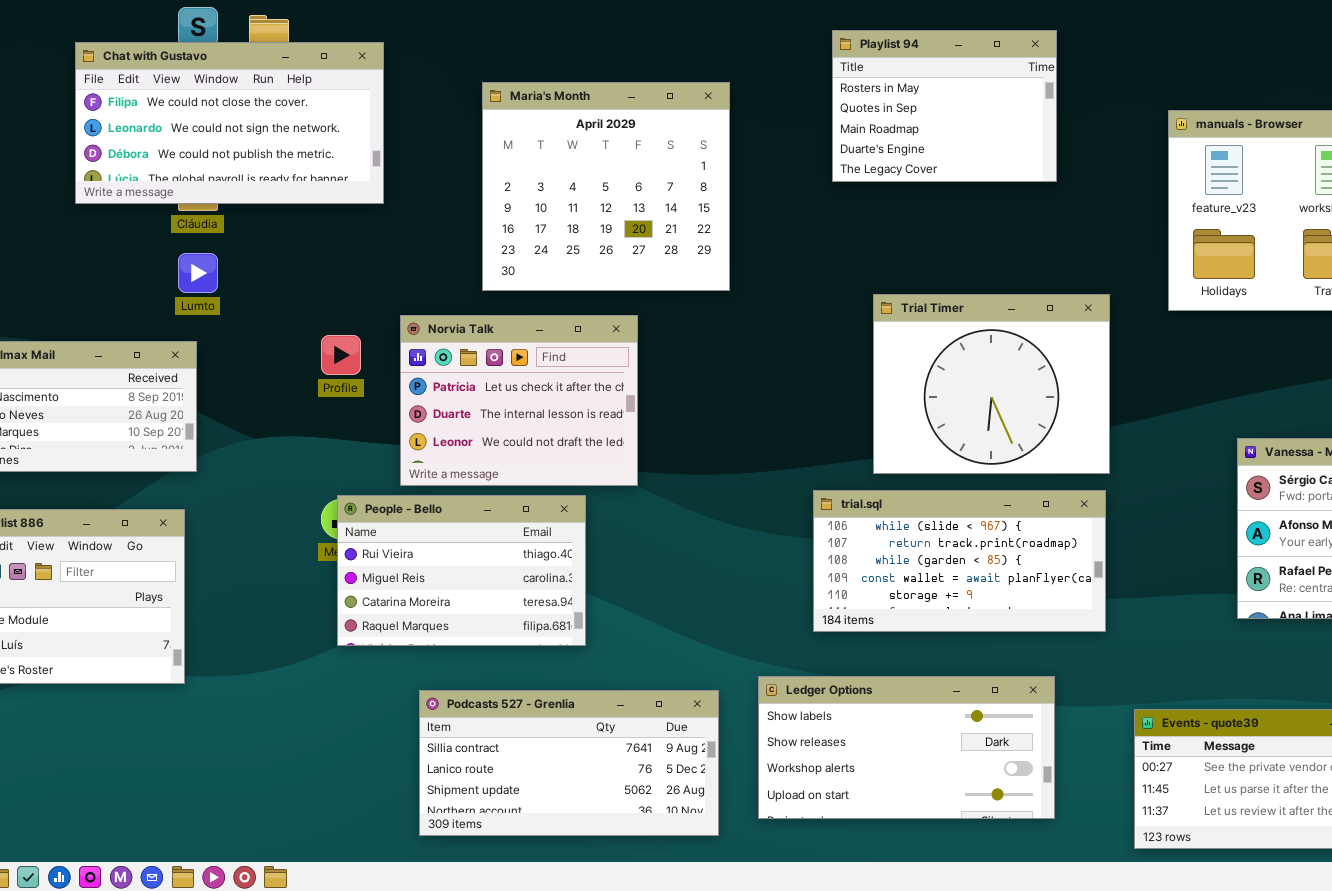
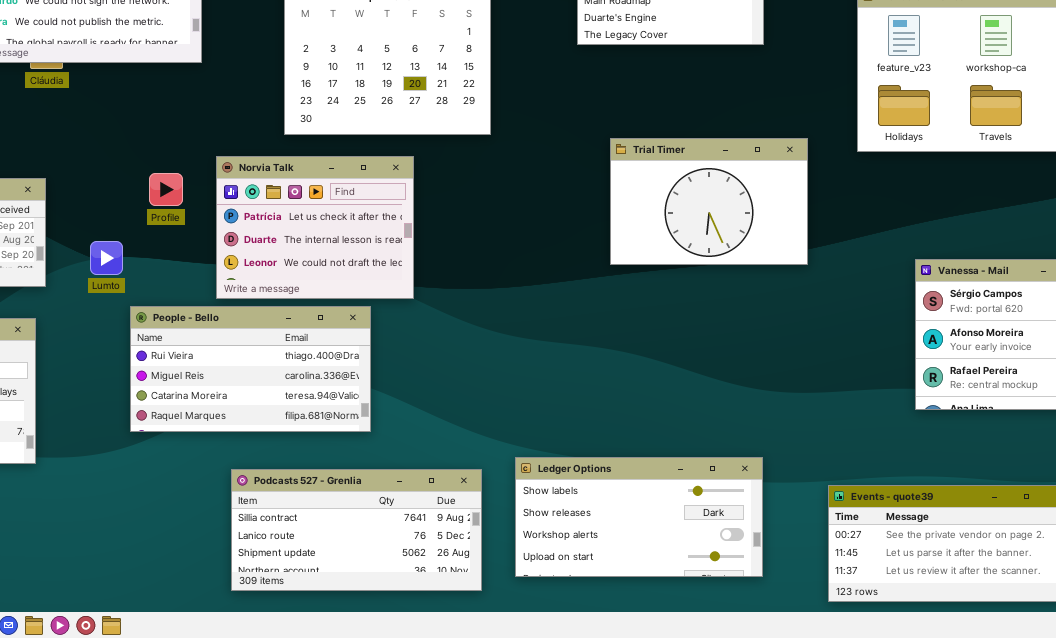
Lumto: [178,253,218,293] -> [90,241,123,275], moved
Trial Timer: [873,294,1110,474] -> [610,138,808,265], resized
trial.sql: [813,490,1106,632] -> none, closed
People - Bello: [337,495,586,646] -> [130,306,371,432], resized

